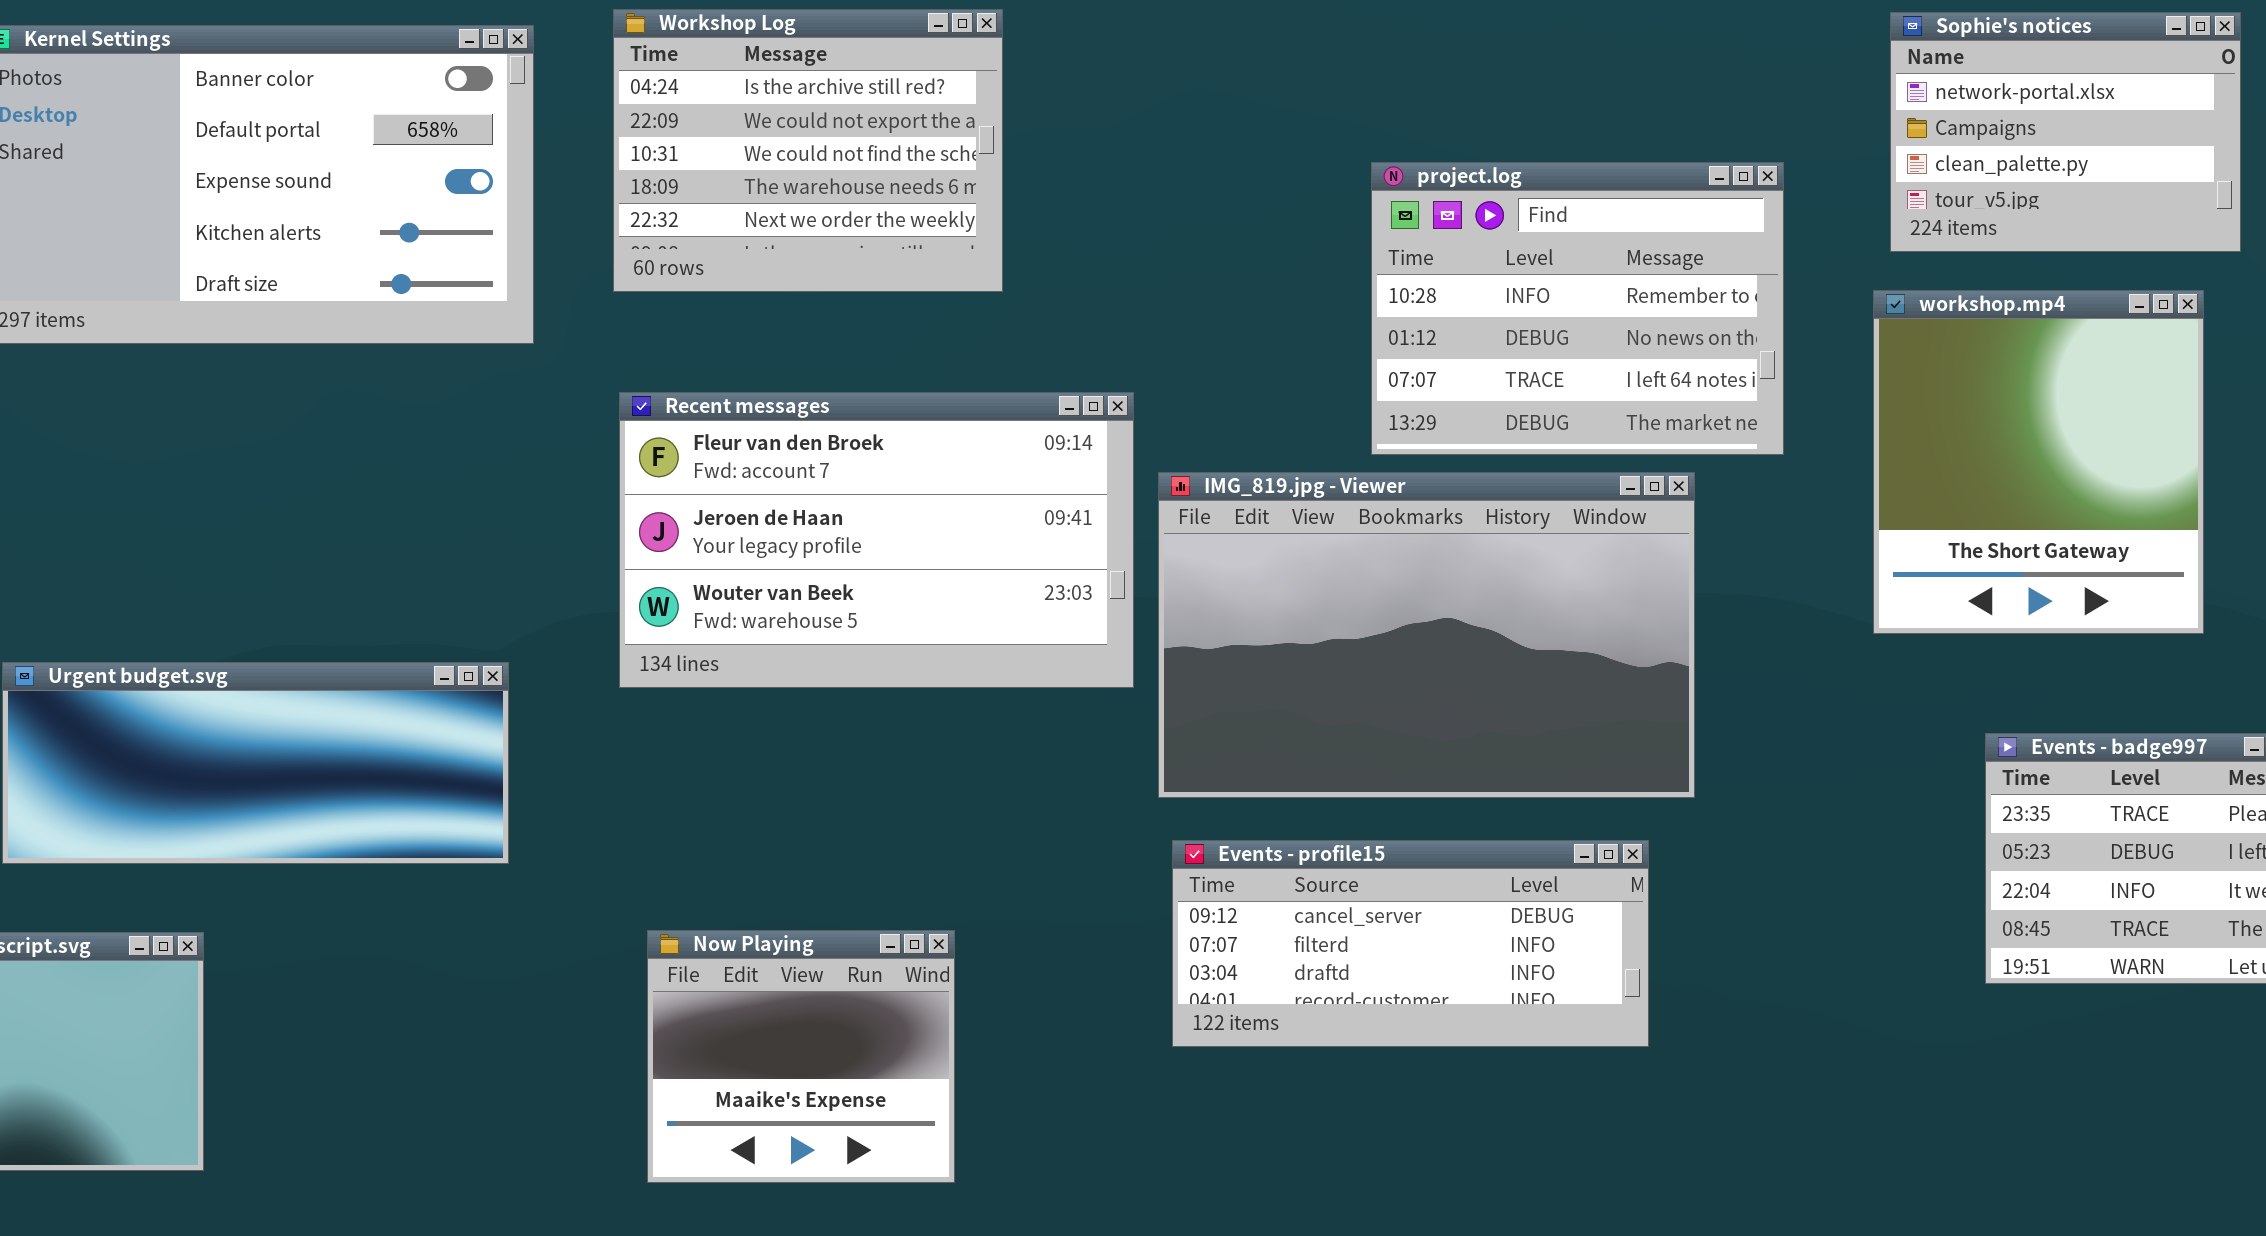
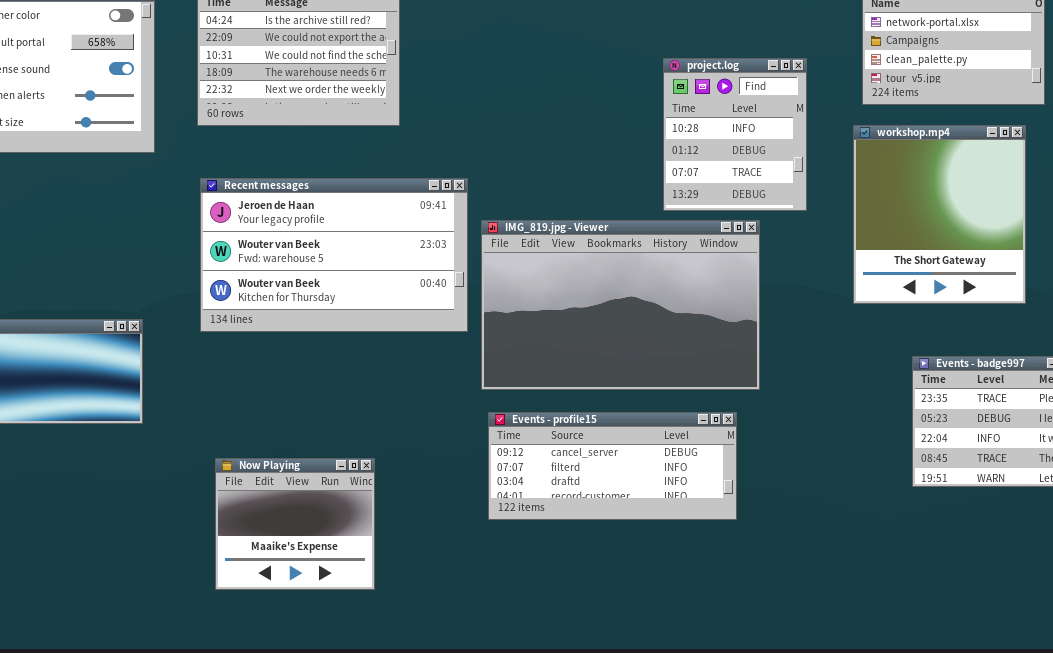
project.log: [1371,162,1784,455] -> [663,58,807,211], resized
Recent messages: [619,392,1134,688] -> [200,178,468,332], scrolled down 1 row

